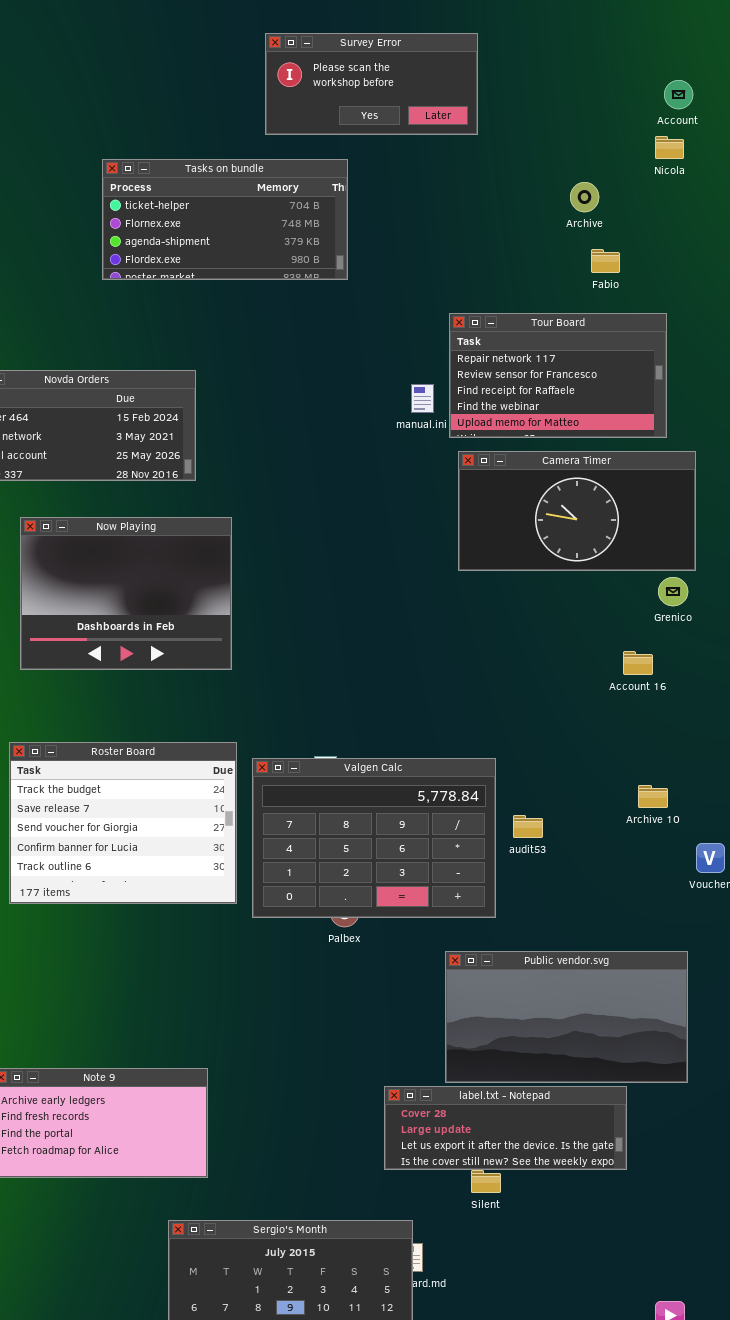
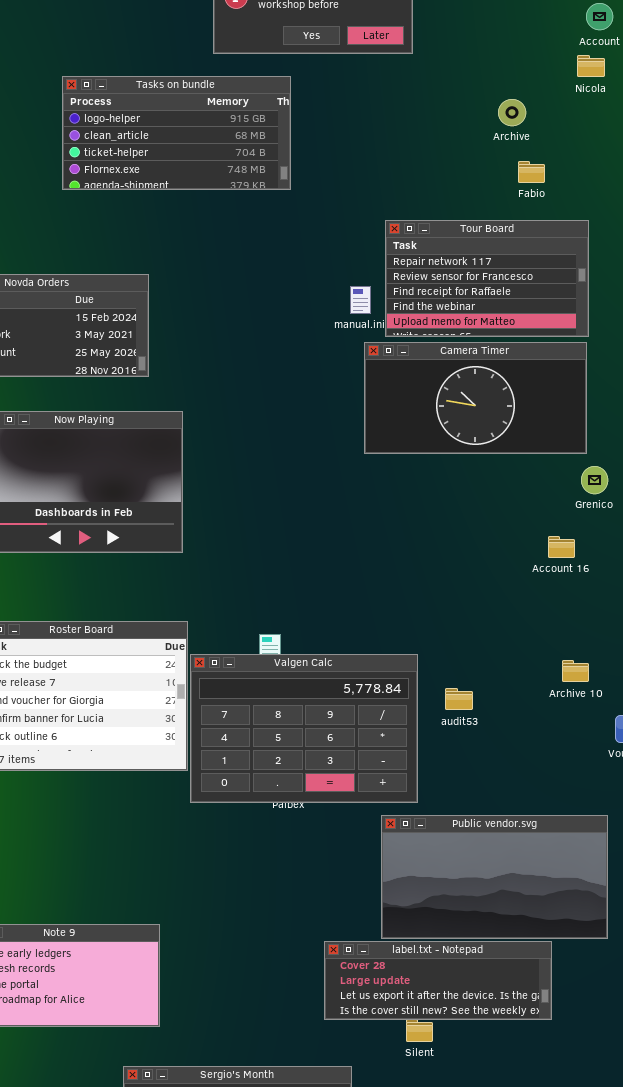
Tasks on bundle: [102,159,348,280] -> [62,76,291,190], scrolled up 2 rows
Camera Timer: [458,451,696,571] -> [364,342,587,454], moved
Valgen Calc: [252,758,496,918] -> [190,654,418,803], moved

